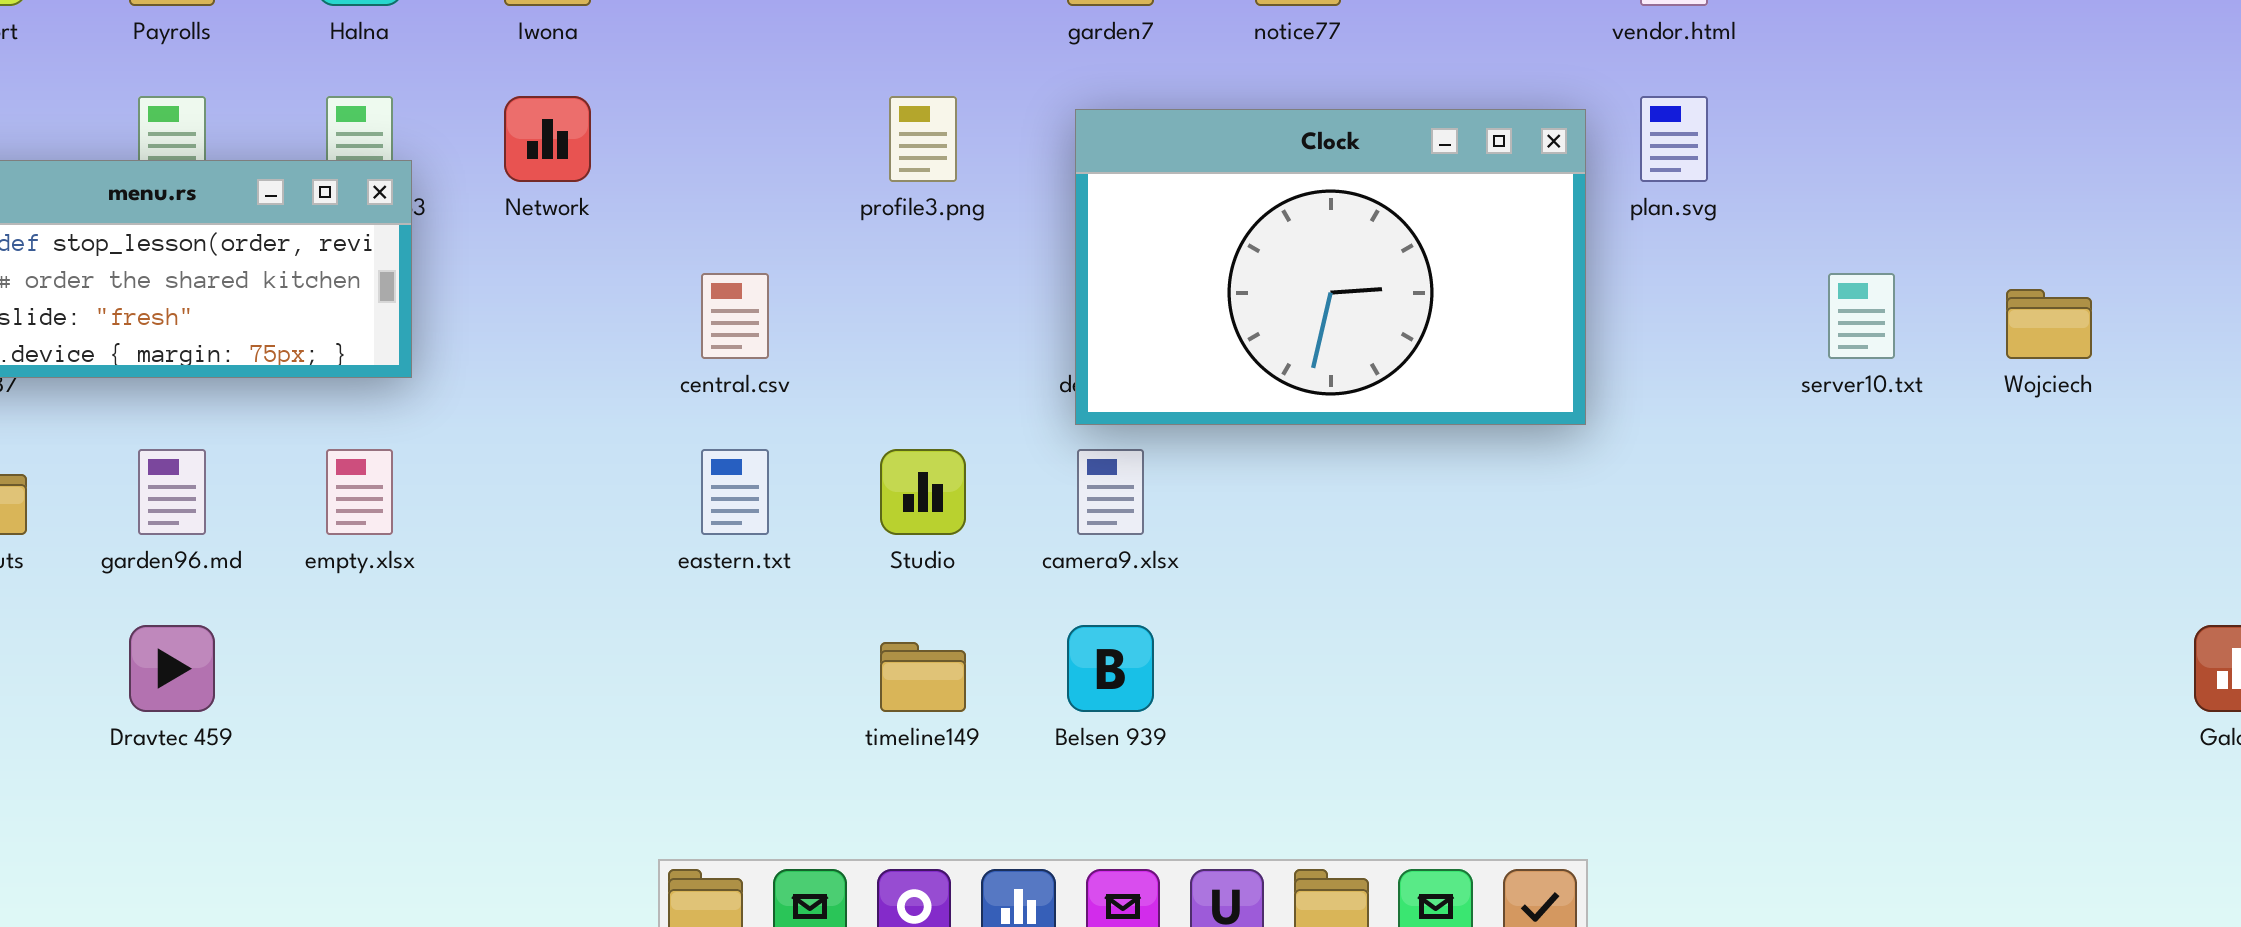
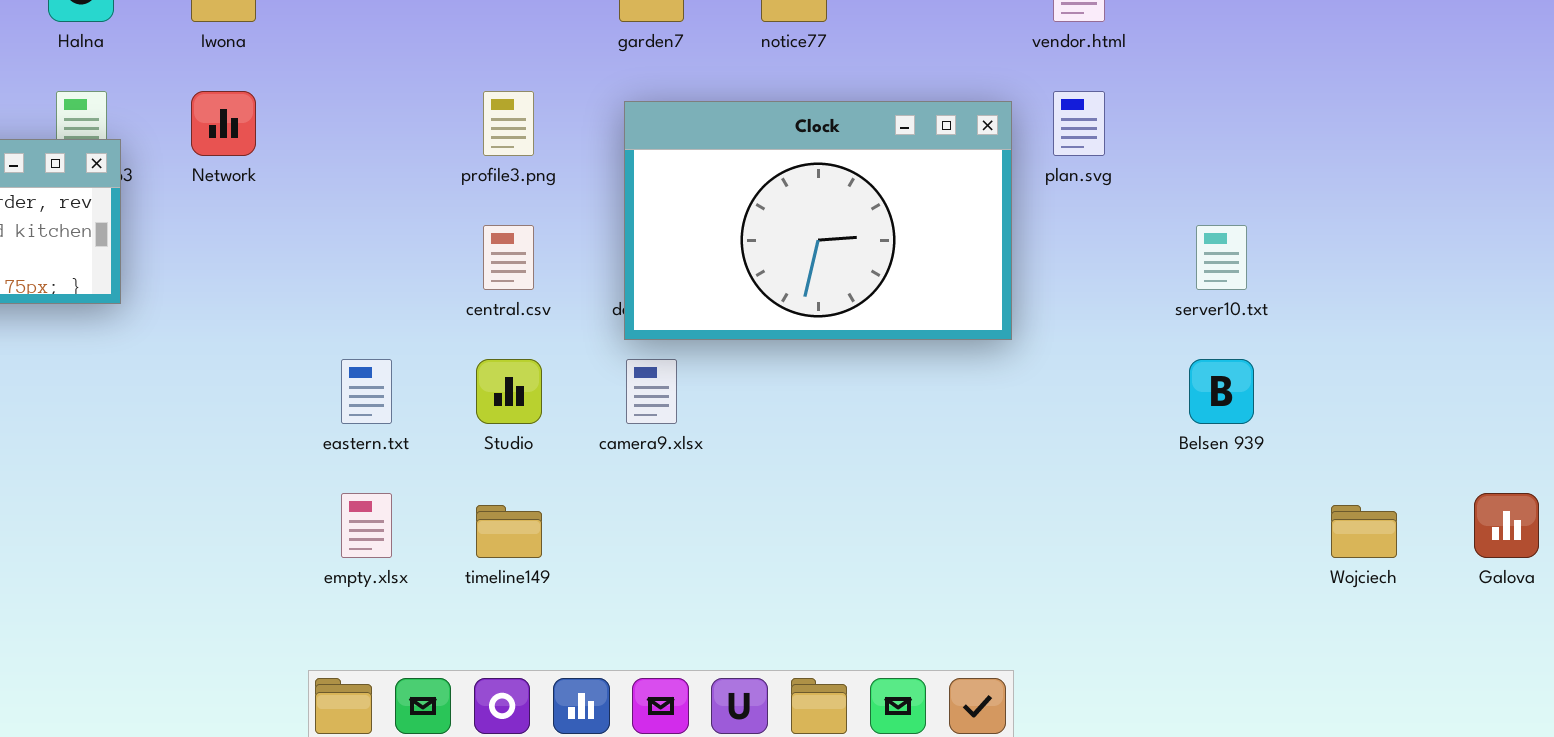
central.csv: [701,273,769,359] -> [483,225,534,290], moved
Wojciech: [2006,289,2092,359] -> [1331,505,1397,558], moved
empty.xlsx: [326,449,393,535] -> [341,493,392,558], moved
Belsen 939: [1067,625,1154,712] -> [1189,359,1254,424], moved

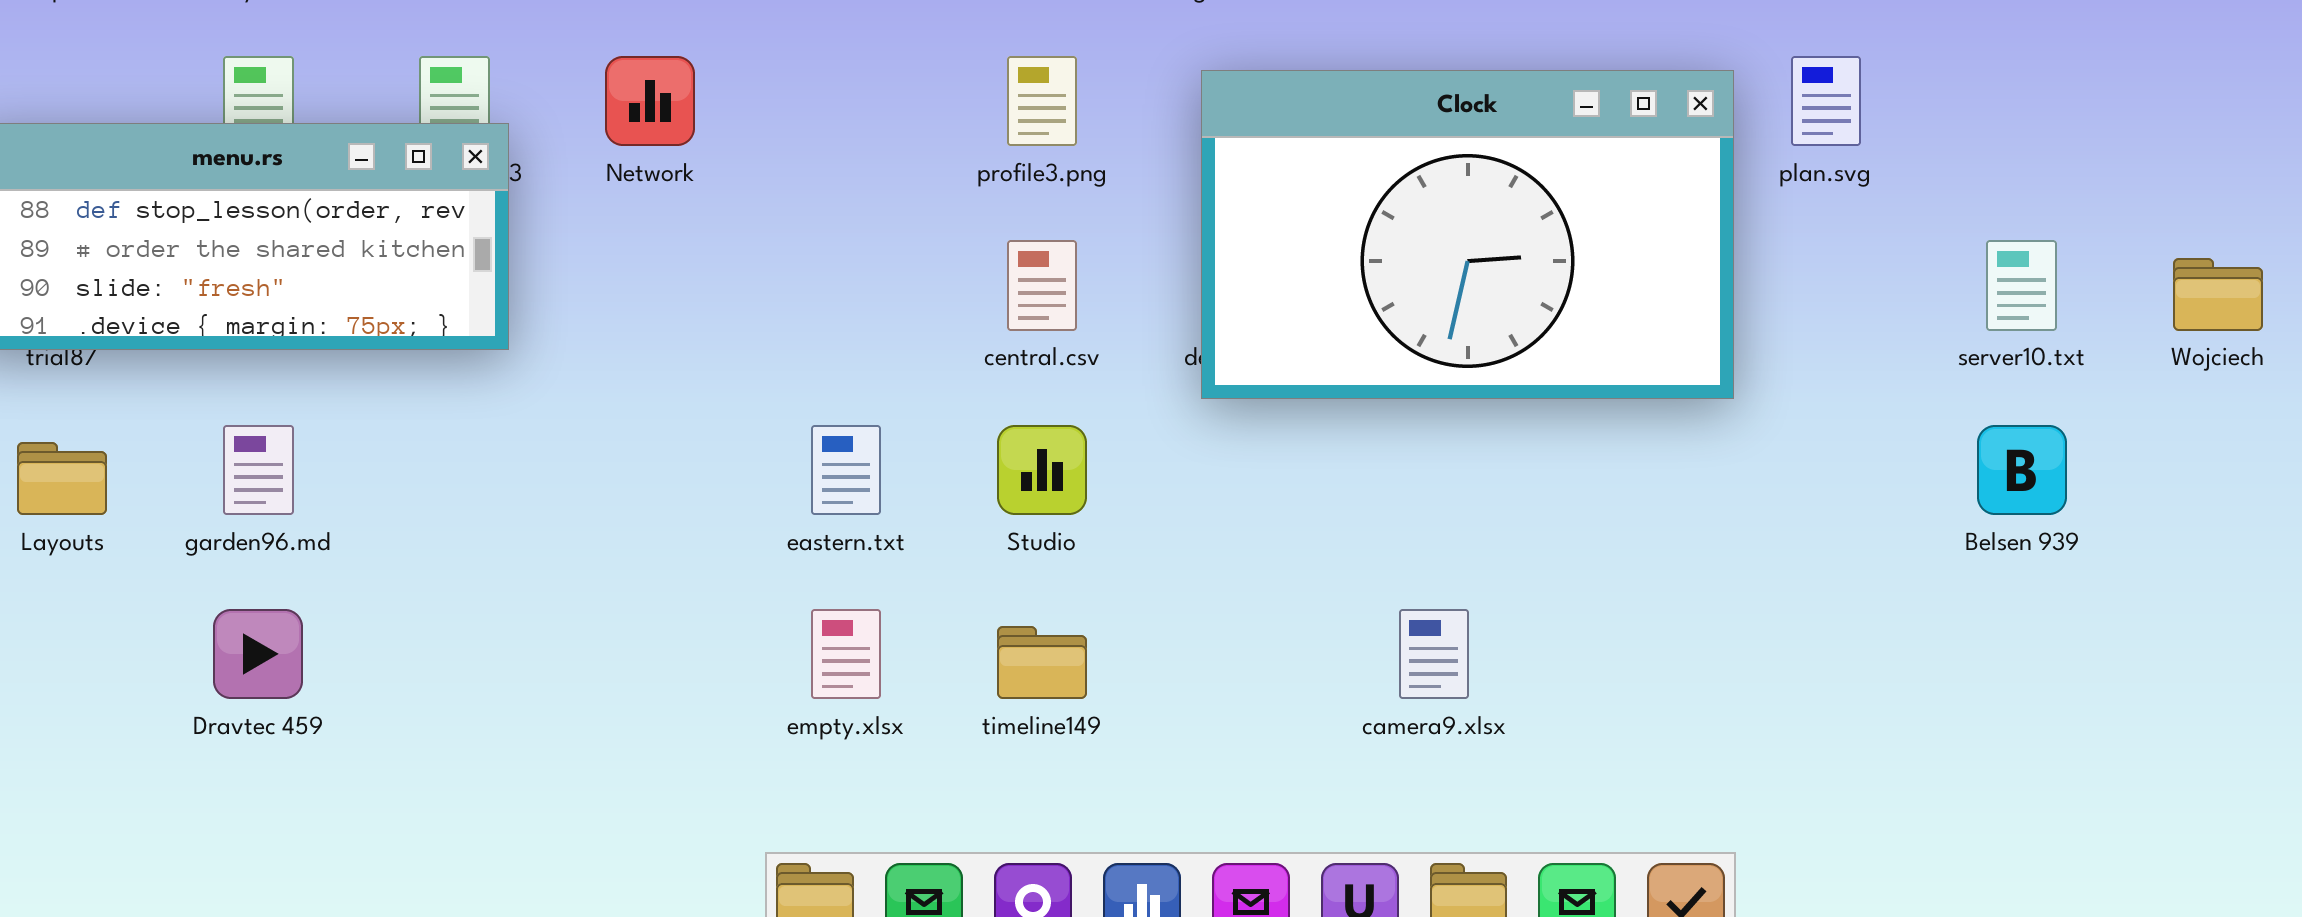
camera9.xlsx: [626,359,677,424] -> [1399,609,1469,699], moved
Wojciech: [1331,505,1397,558] -> [2173,258,2263,331], moved

